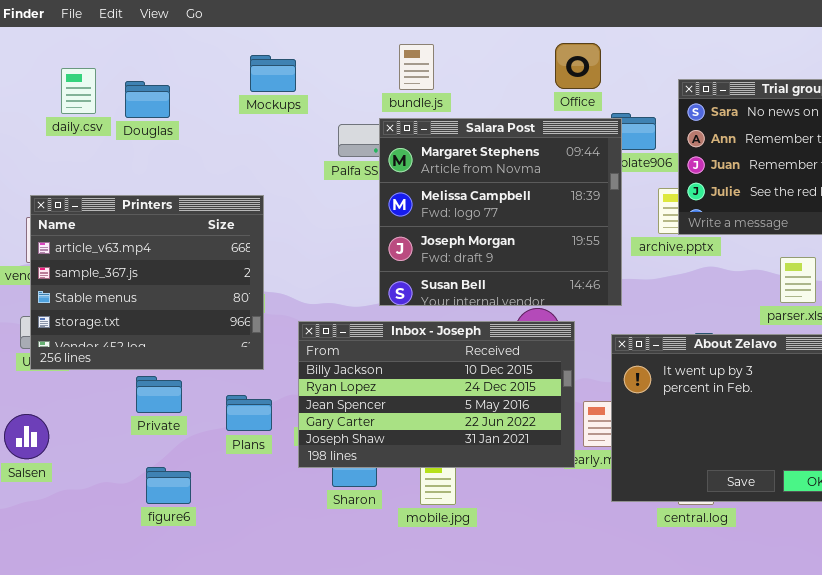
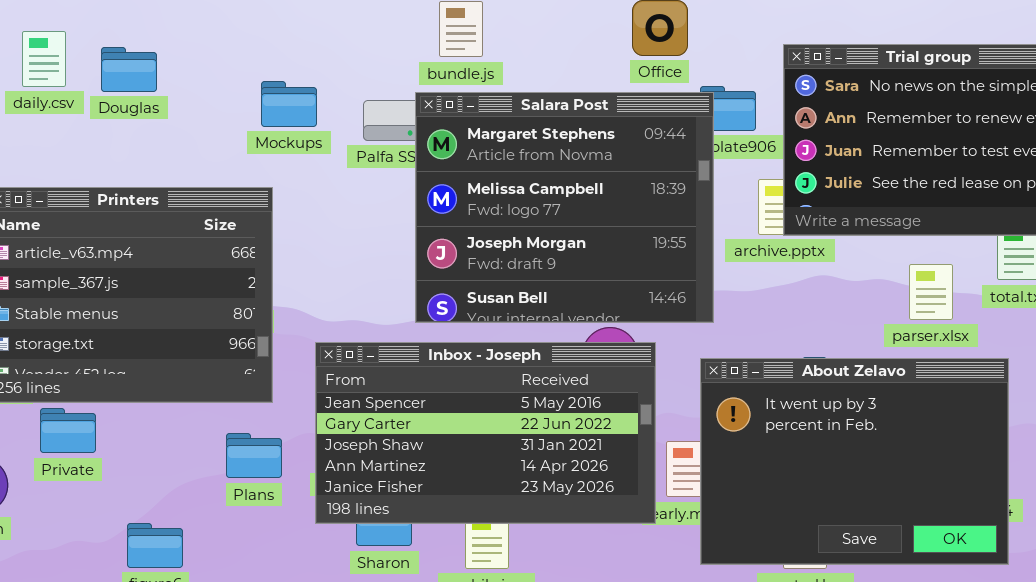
Mockups: [250,55,296,92] -> [261,81,317,127], moved
Inbox - Joseph: [298,321,575,468] -> [315,342,656,524], scrolled down 2 rows
Private: [136,376,182,413] -> [40,408,96,453], moved

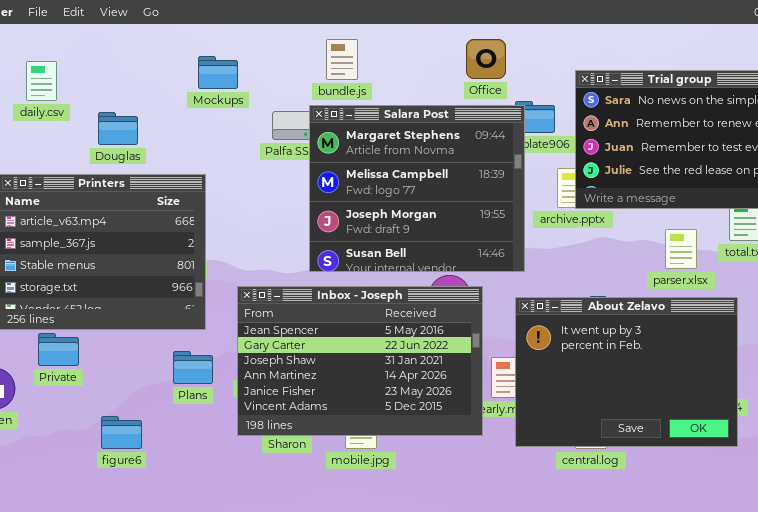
Douglas: [101,47,157,92] -> [98,112,138,145], moved
Mockups: [261,81,317,127] -> [198,56,238,89], moved
Inbox - Joseph: [315,342,656,524] -> [237,286,483,436], resized

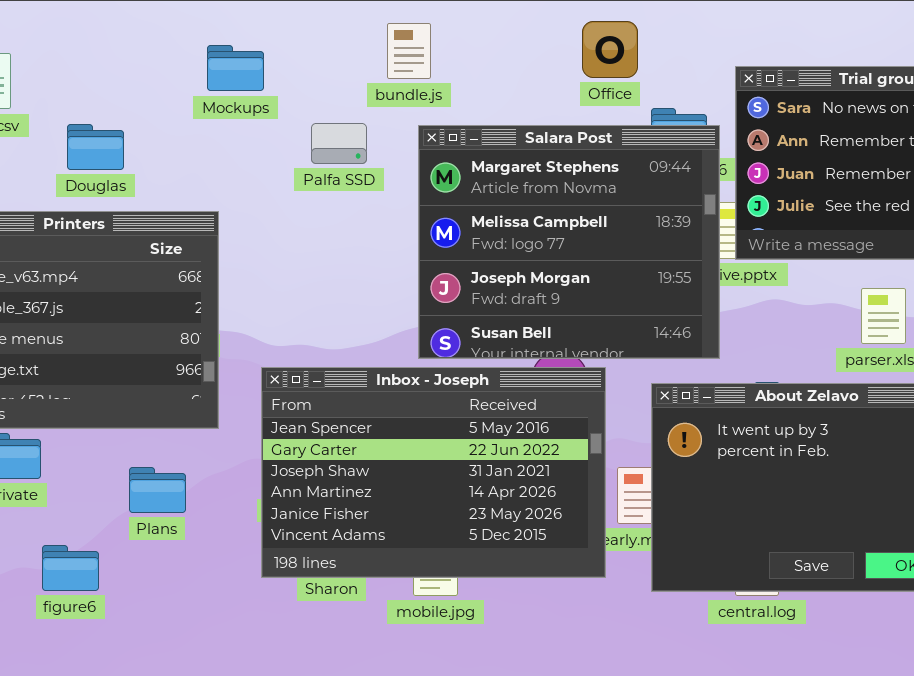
Salara Post: [309,105,525,272] -> [418,125,720,359], moved
Plans: [173,351,213,384] -> [129,467,186,513], moved
figure6: [101,416,142,449] -> [42,545,99,591], moved

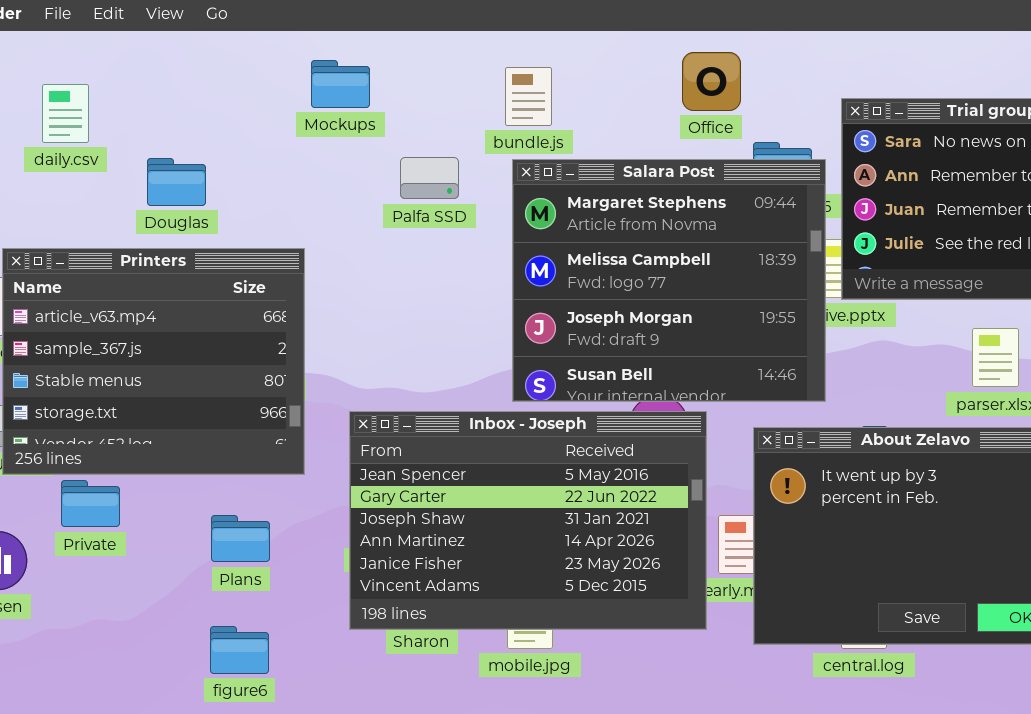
bundle.js: [387,23,431,79] -> [505,67,552,126], moved
Mockups: [207,45,264,91] -> [311,60,370,108], moved
figure6: [42,545,99,591] -> [210,626,269,674], moved

